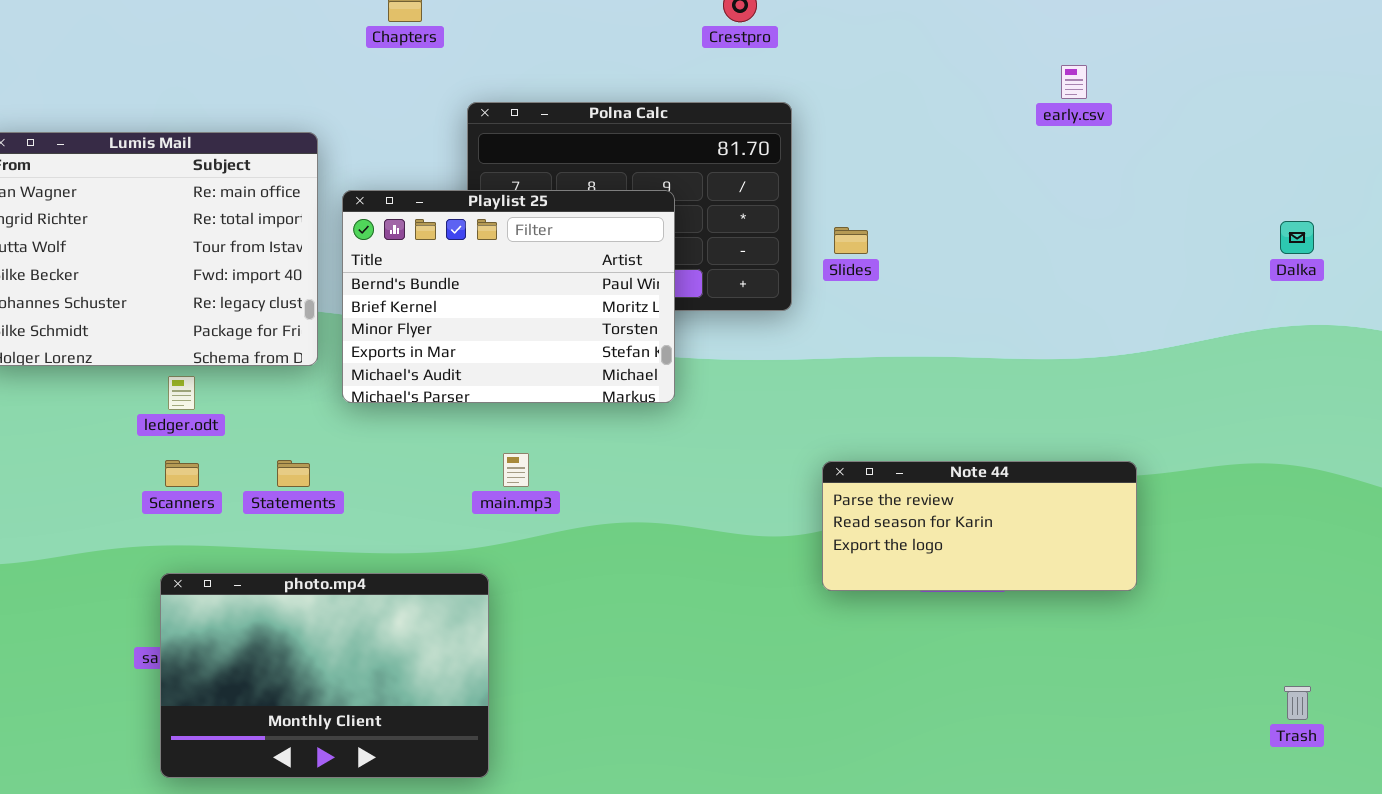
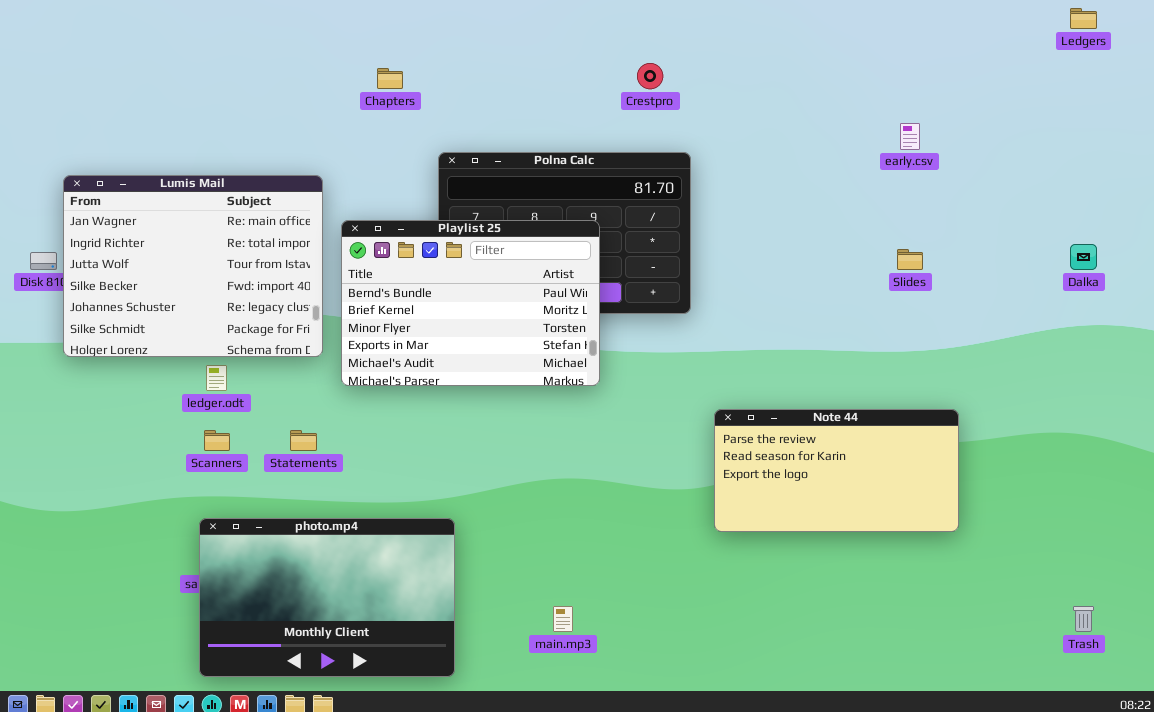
Slides: [834,227,868,254] -> [897,249,923,270], moved
main.mp3: [503,453,529,487] -> [553,606,573,632], moved
Note 44: [822,461,1137,591] -> [714,409,959,532], resized

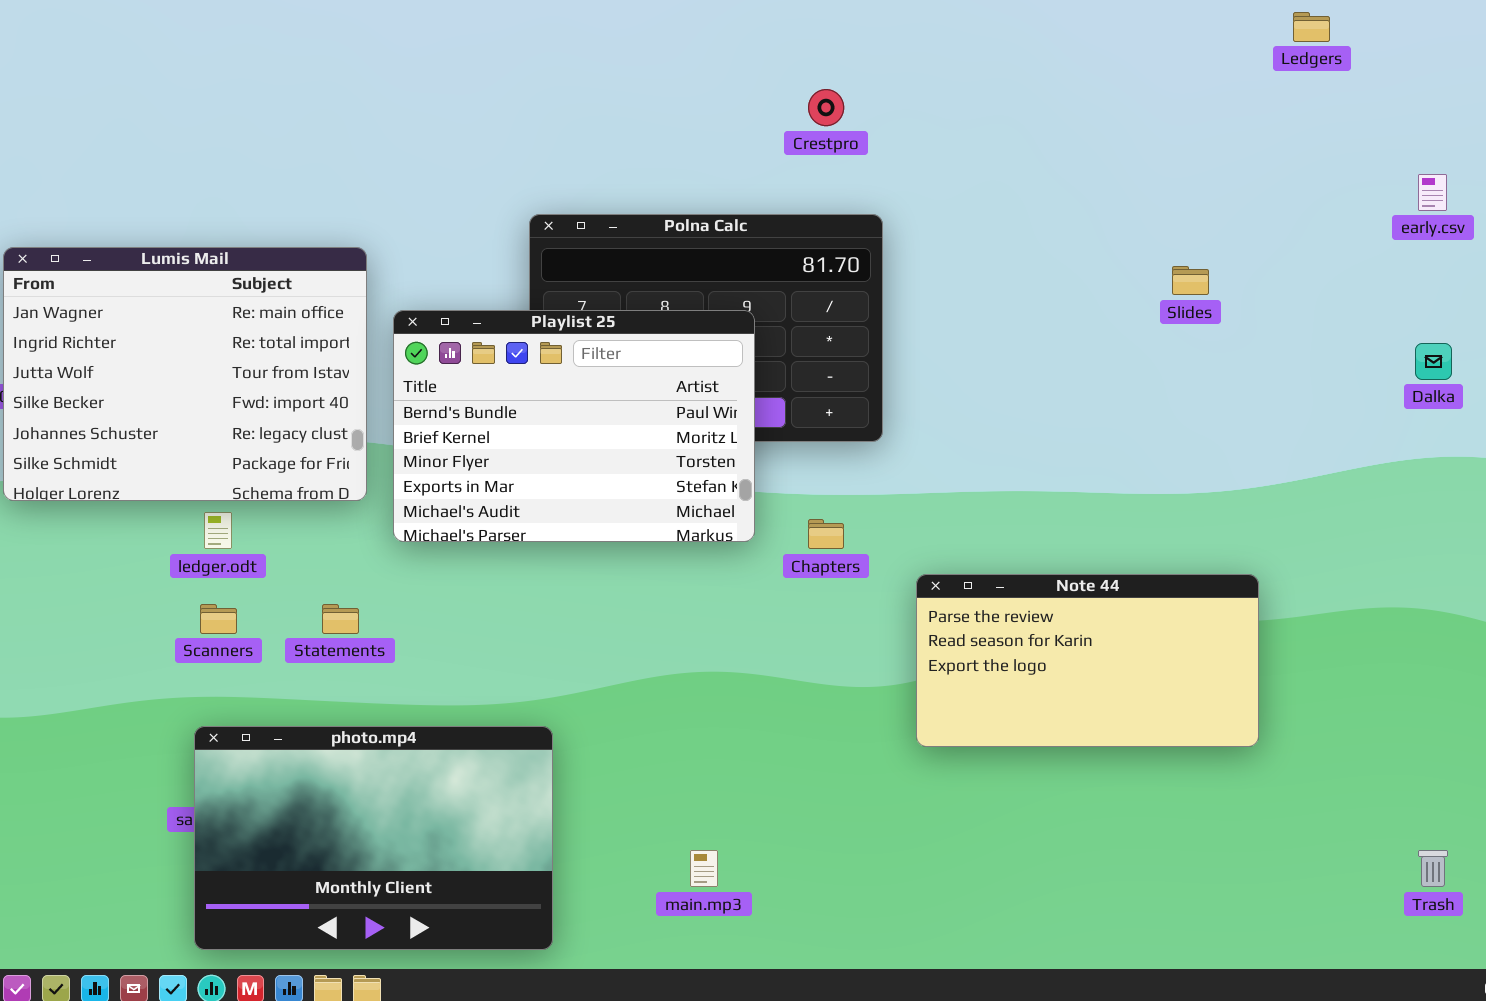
Ledgers: [1070,8,1097,29] -> [1293,12,1330,42], moved
Chapters: [377,68,403,89] -> [808,519,844,549], moved
early.csv: [900,123,920,150] -> [1418,174,1447,211], moved
Slides: [897,249,923,270] -> [1172,266,1209,295], moved

